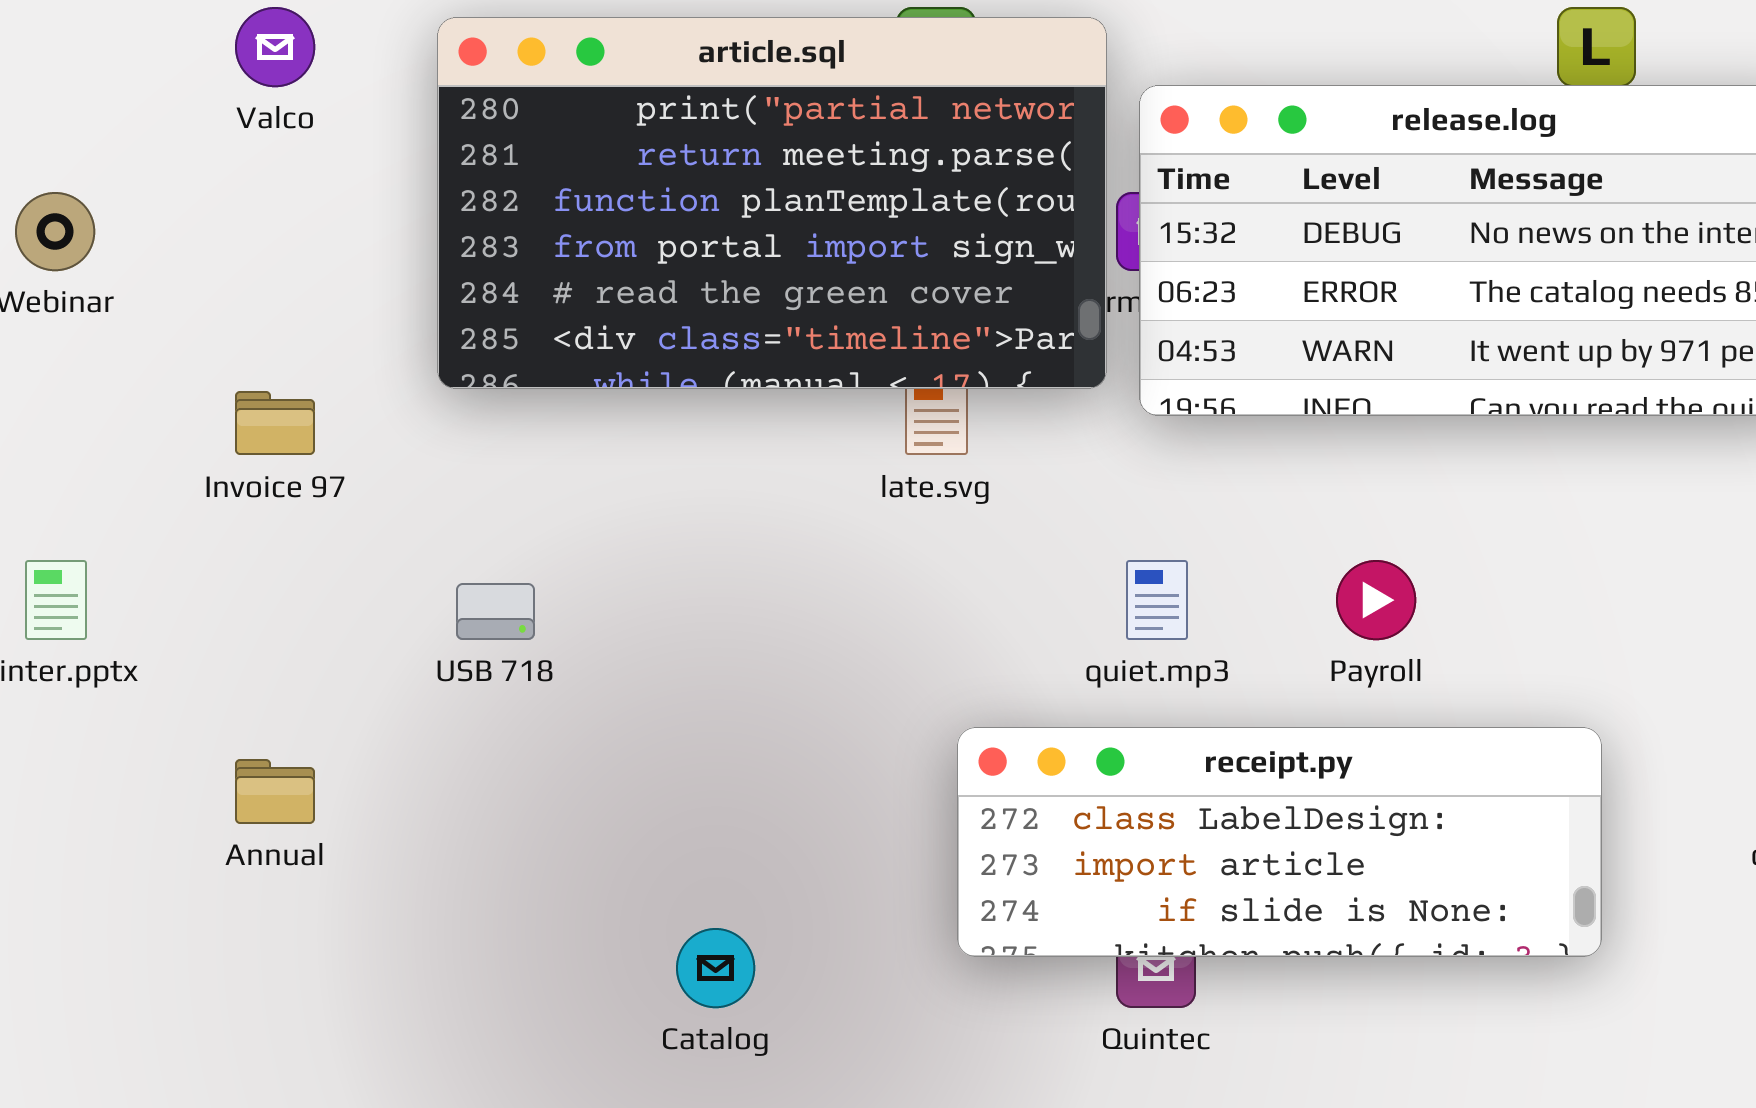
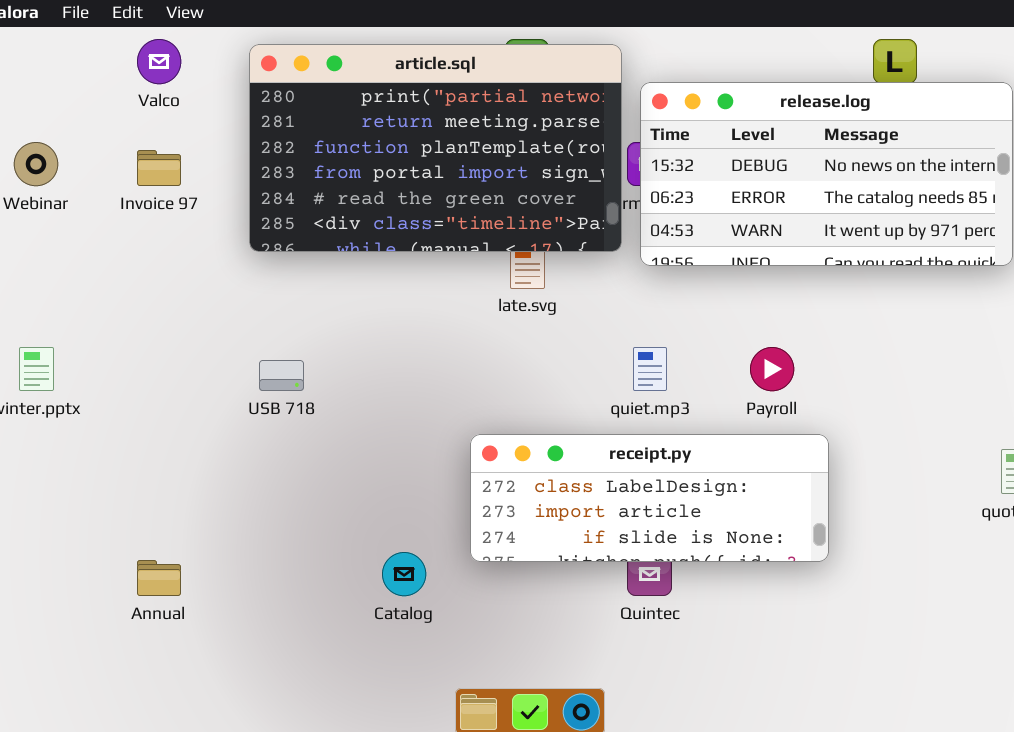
Invoice 97: [235,391,315,455] -> [137,150,181,186], moved
receipt.py: [957,727,1602,957] -> [470,434,829,562], moved
Annual: [235,759,315,824] -> [137,560,181,596], moved

